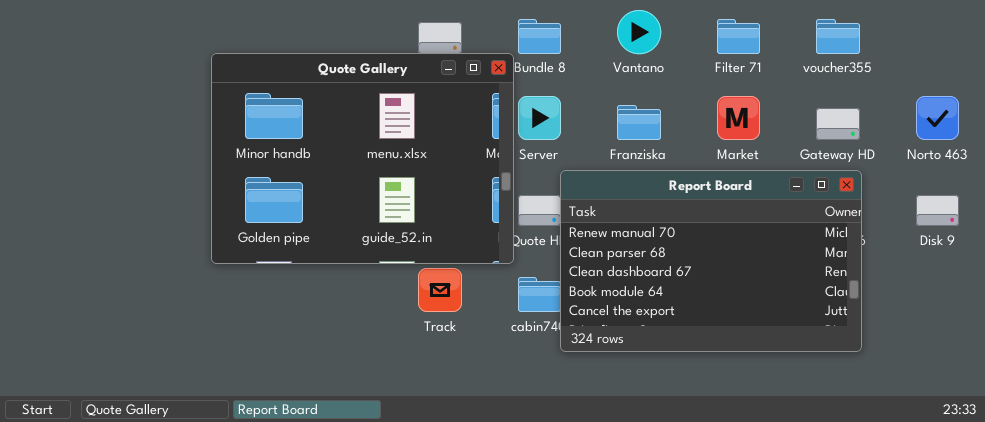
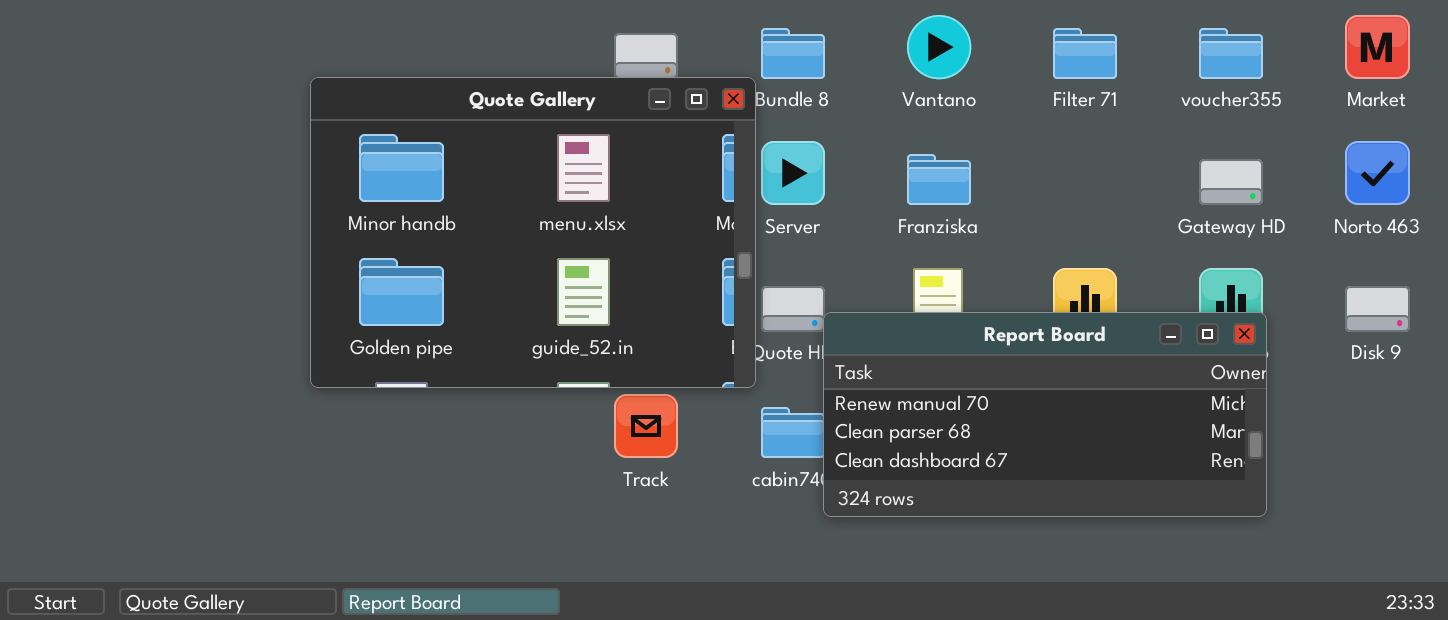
Market: [717,96,760,140] -> [1345,15,1410,79], moved
Report Board: [560,170,862,352] -> [823,312,1267,517], resized

